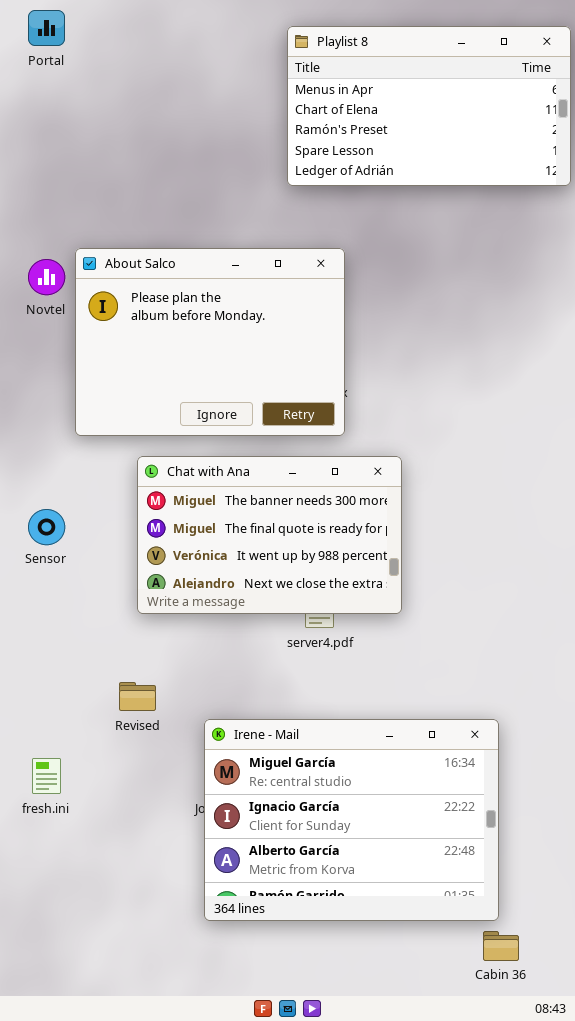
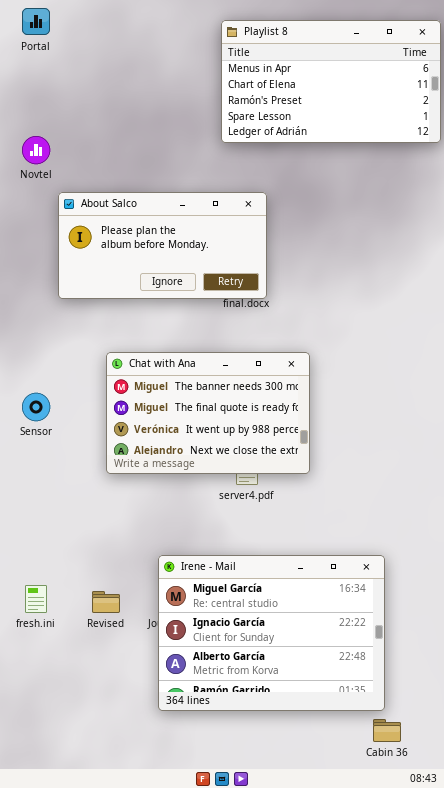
About Salco: [75,248,345,436] -> [58,192,267,299], resized
Novtel: [28,259,65,295] -> [22,136,50,164], moved
Revised: [119,682,156,711] -> [92,591,120,613], moved

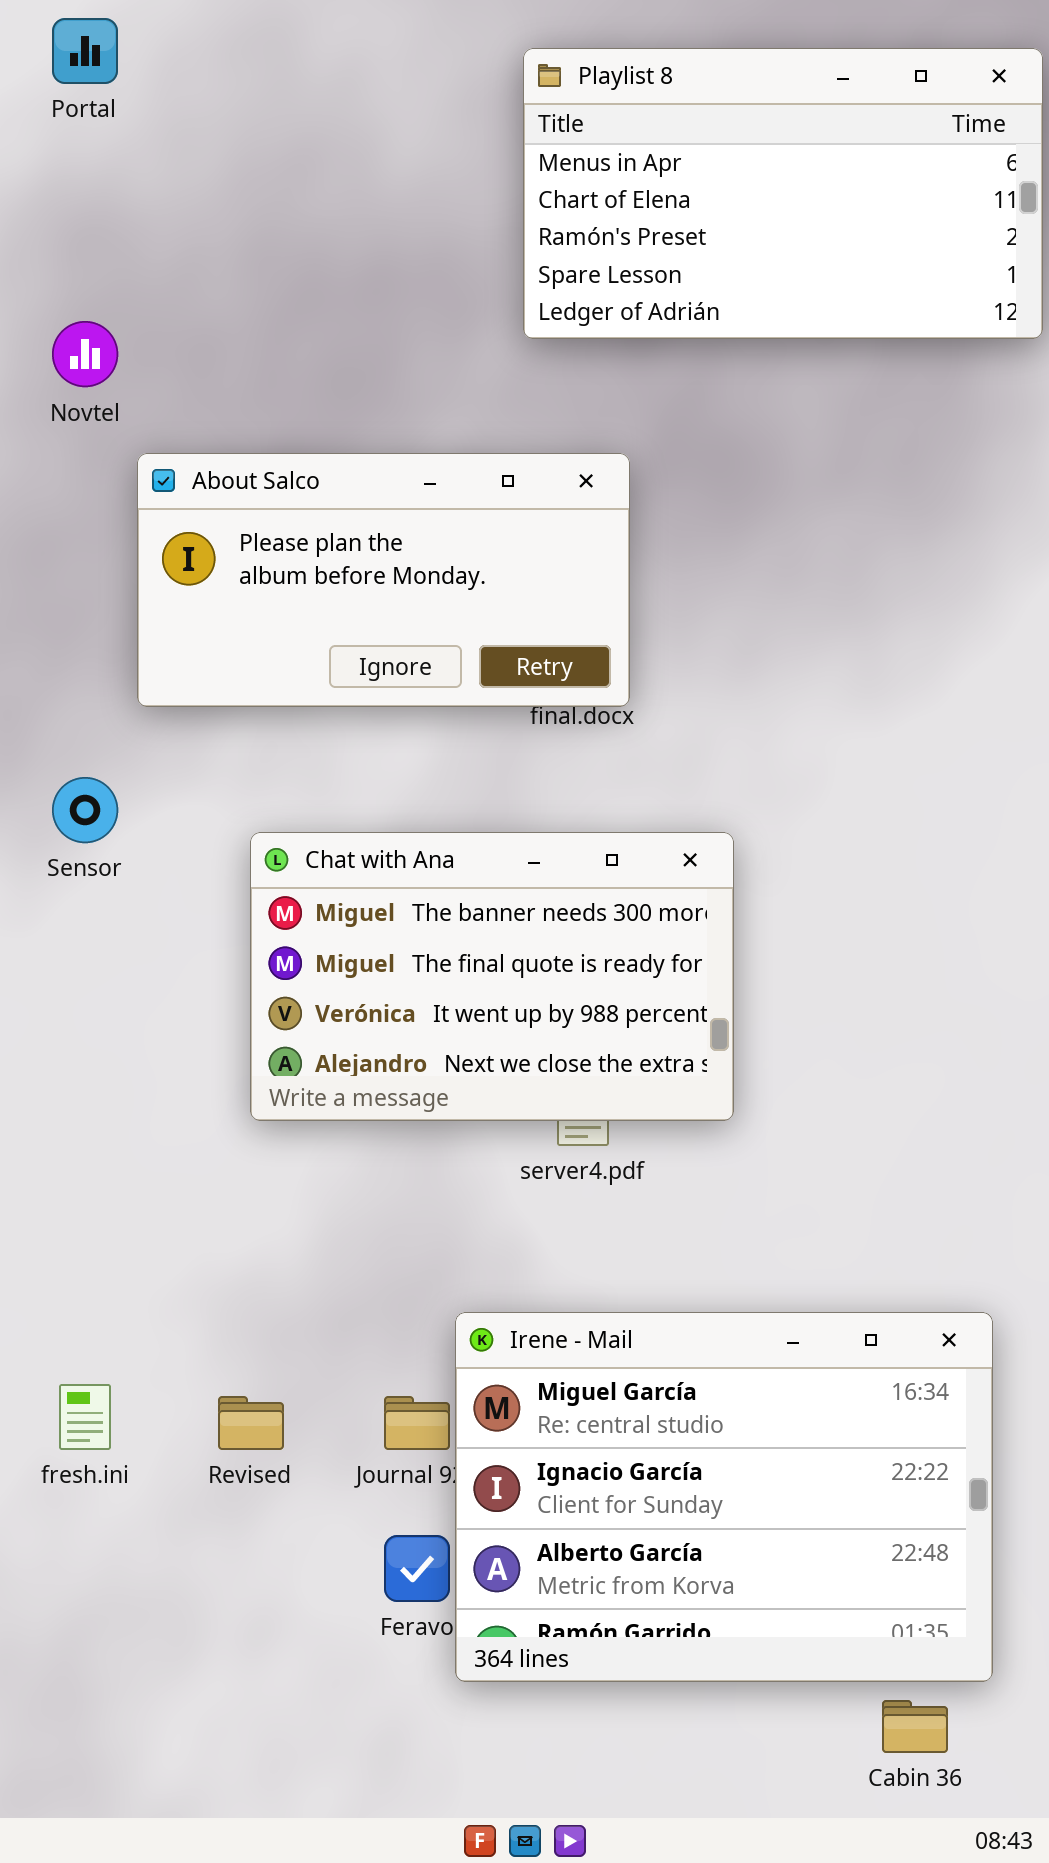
Sensor: [22,393,50,421] -> [52,777,118,843], moved
Irene - Mail: [158,555,385,711] -> [455,1312,993,1682], moved

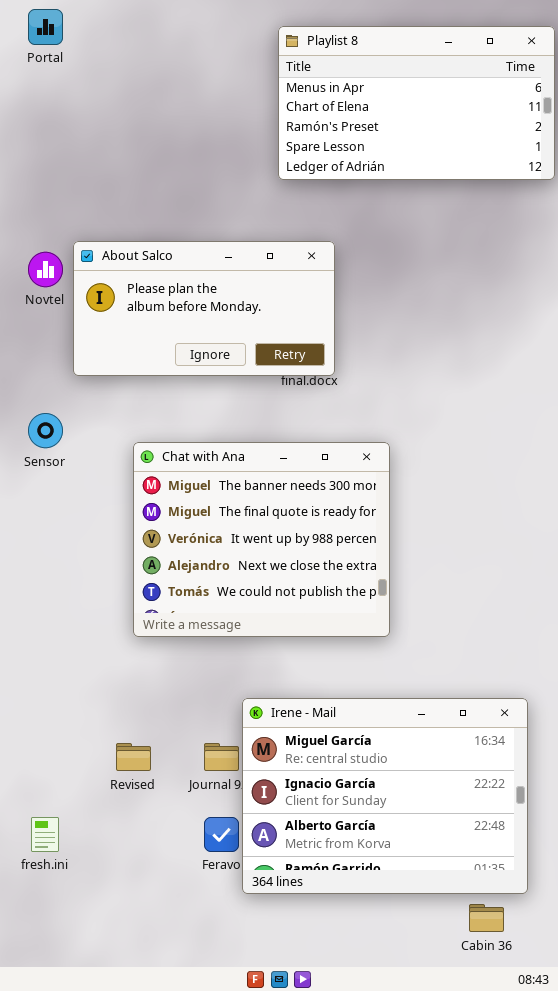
Novtel: [52,321,118,387] -> [28,252,63,287], moved
Chat with Ana: [250,832,734,1121] -> [133,442,390,637], resized
fresh.ini: [59,1384,111,1450] -> [31,817,59,852], moved

